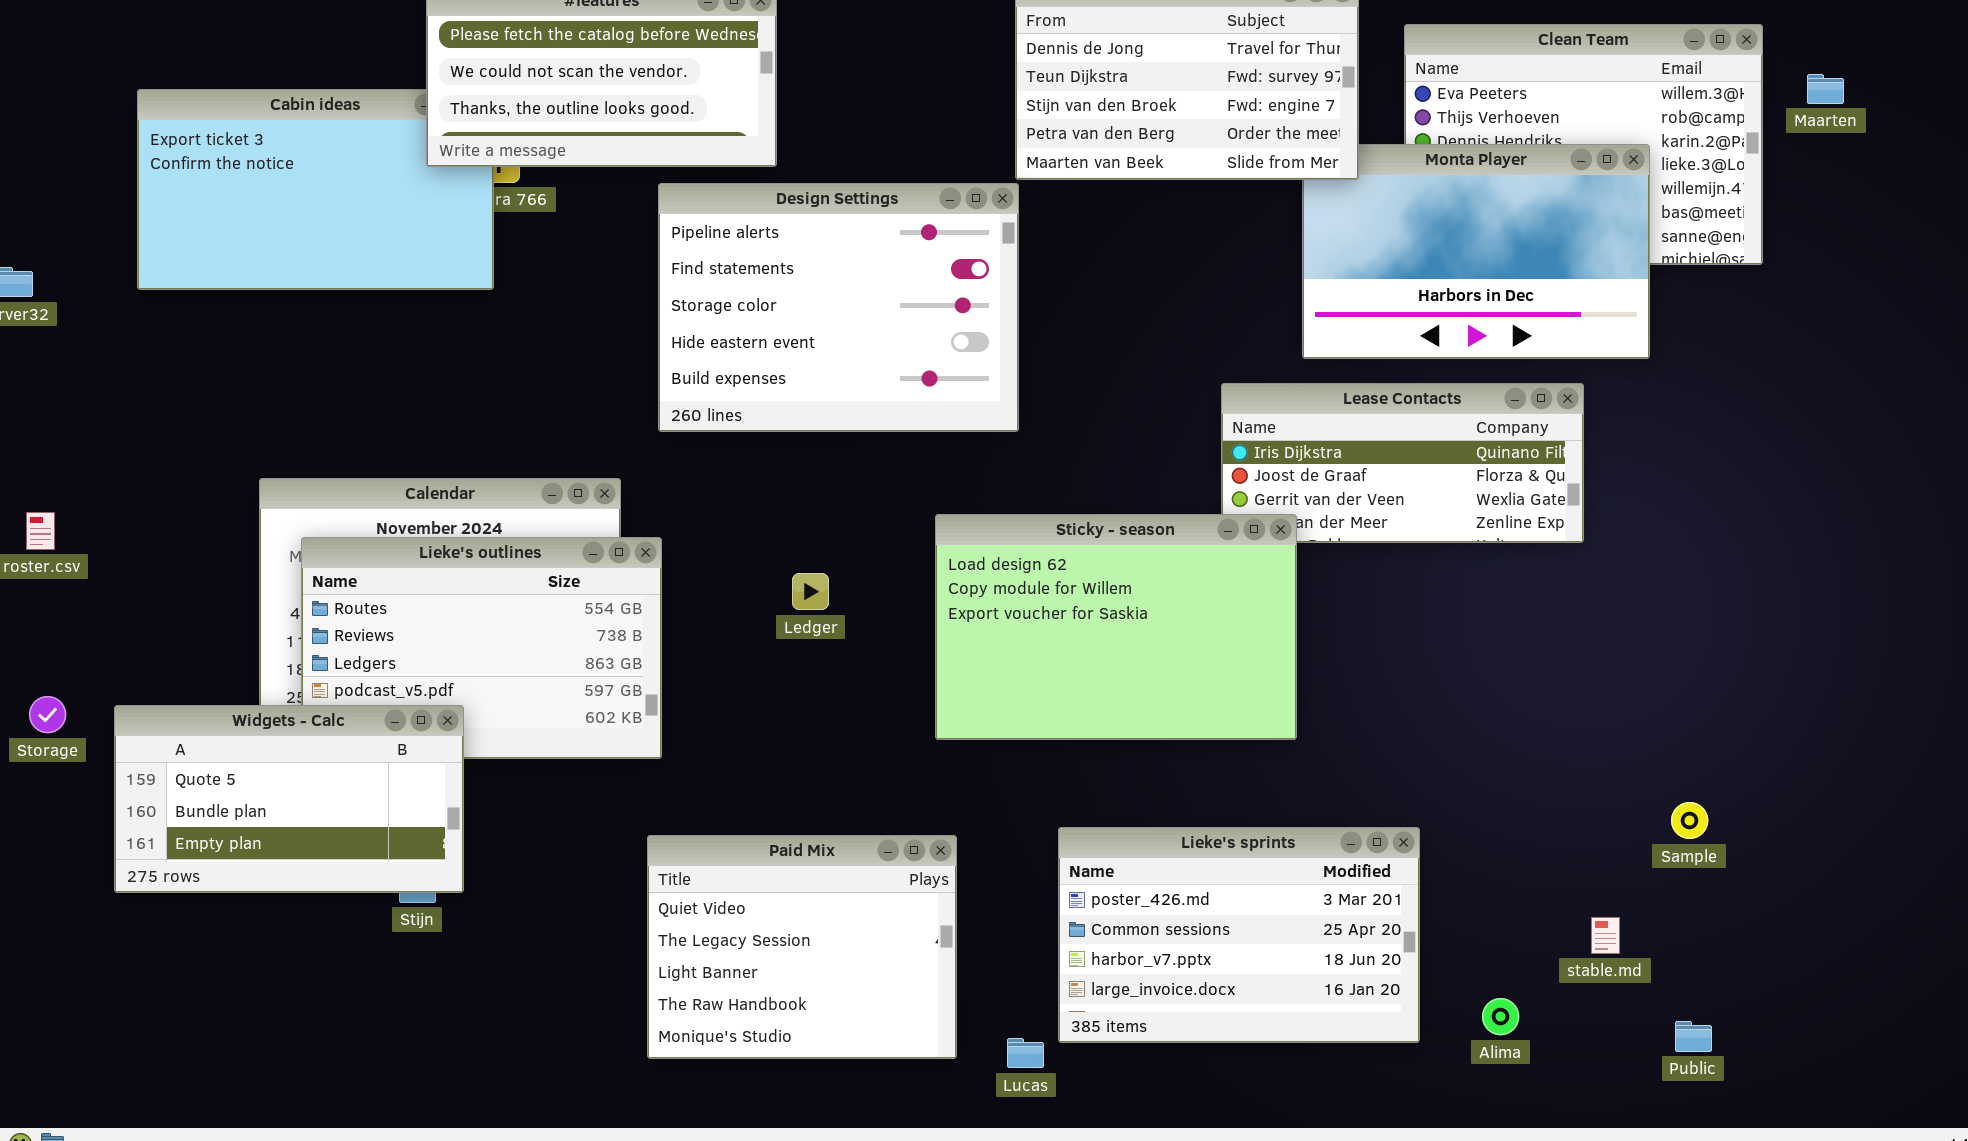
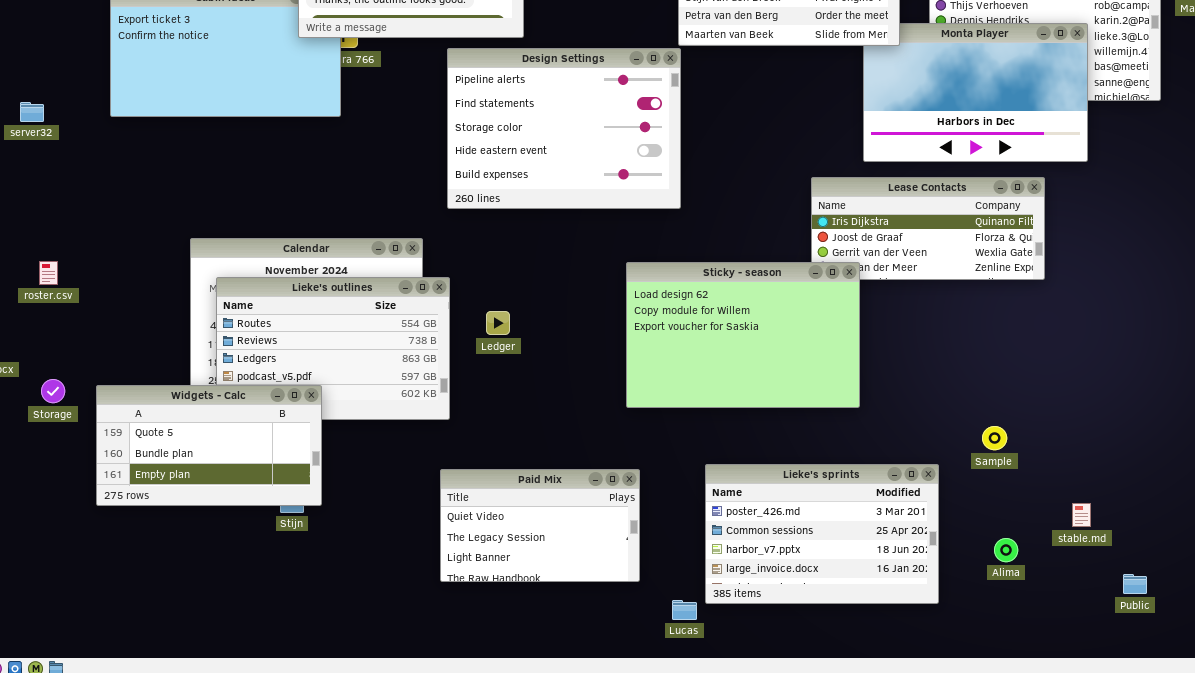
Ledger: [792,573,829,610] -> [486,311,510,335], moved
Sample: [1671,802,1708,839] -> [982,426,1007,450], moved
Paid Mix: [647,835,957,1059] -> [440,469,640,582], resized
stable.md: [1591,917,1620,954] -> [1072,503,1091,527], moved
Alima: [1482,998,1519,1035] -> [994,538,1018,562], moved
Public: [1675,1021,1712,1052] -> [1123,574,1147,594], moved

